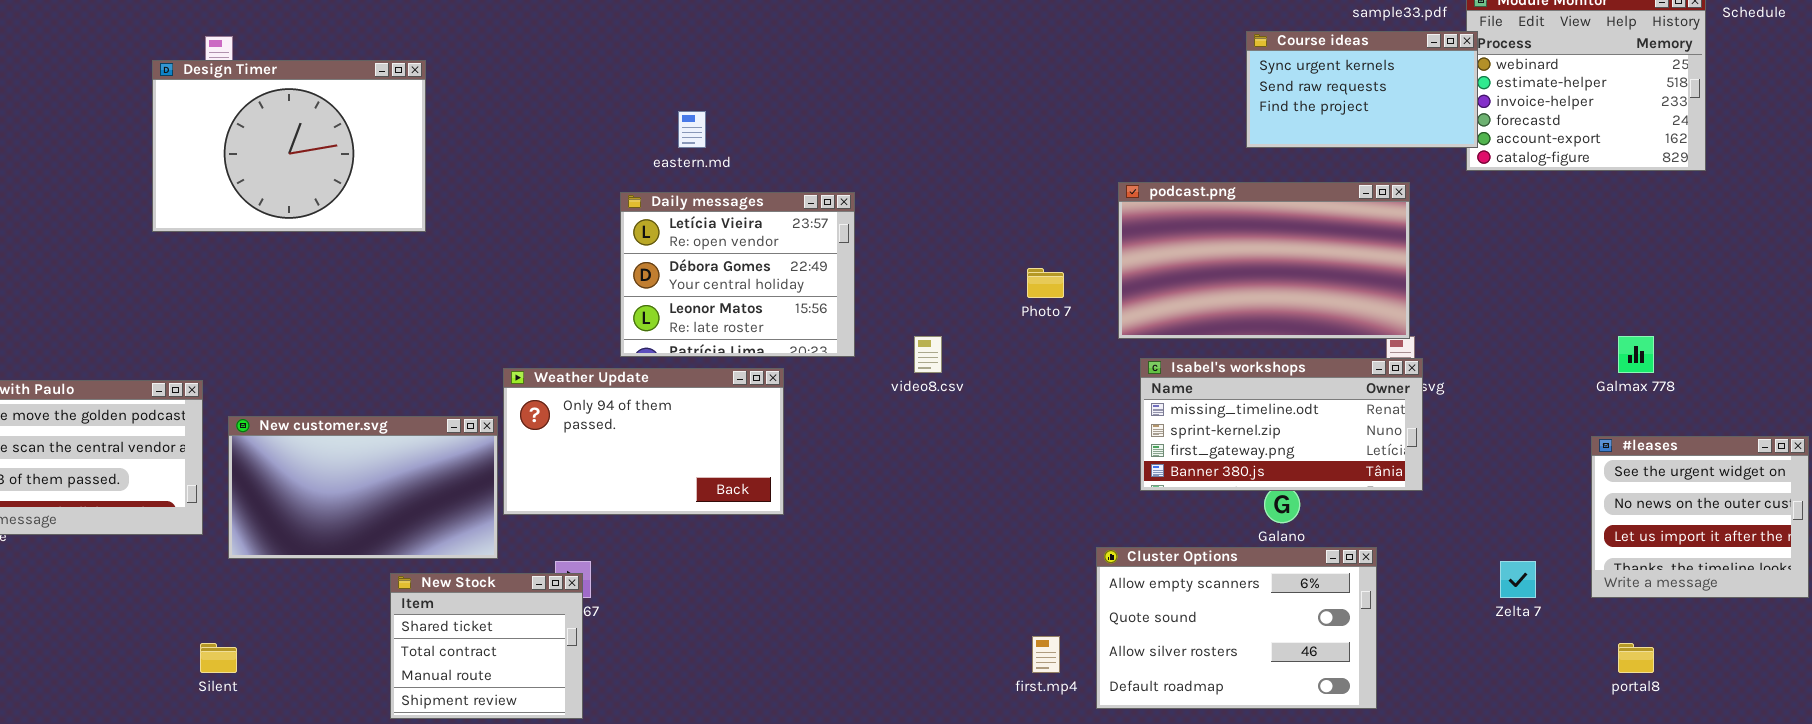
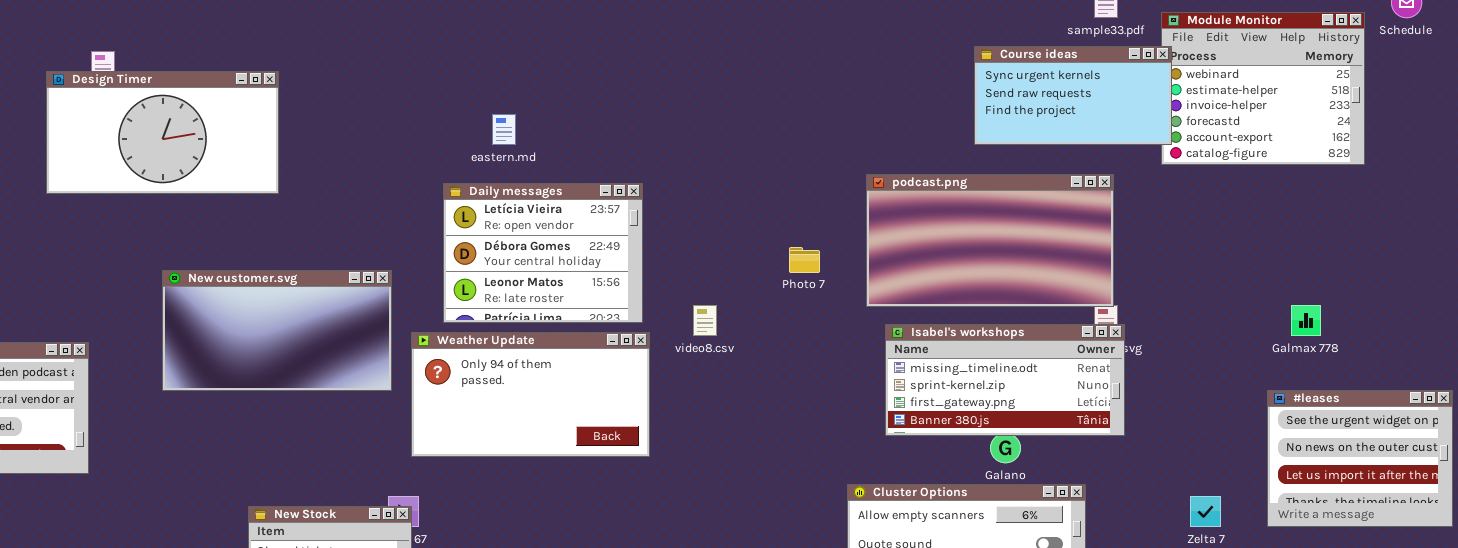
Design Timer: [152,60,426,232] -> [46,71,279,194], resized
Weather Update: [503,368,784,515] -> [411,332,650,457], moved
New customer.svg: [228,416,498,559] -> [162,270,392,391], moved

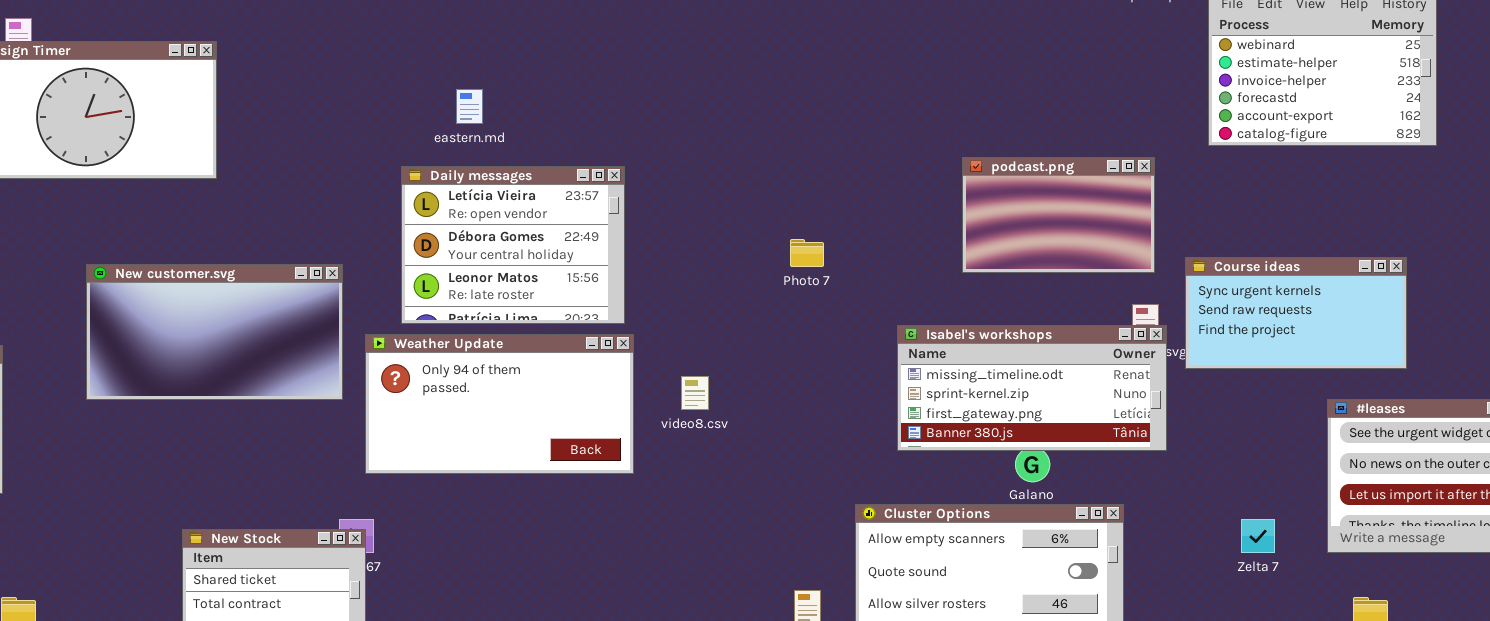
Course ideas: [974,46,1172,145] -> [1185,257,1407,369], moved
podcast.png: [866,174,1114,307] -> [962,157,1155,273], resized
video8.csv: [693,305,717,336] -> [681,376,709,410], moved

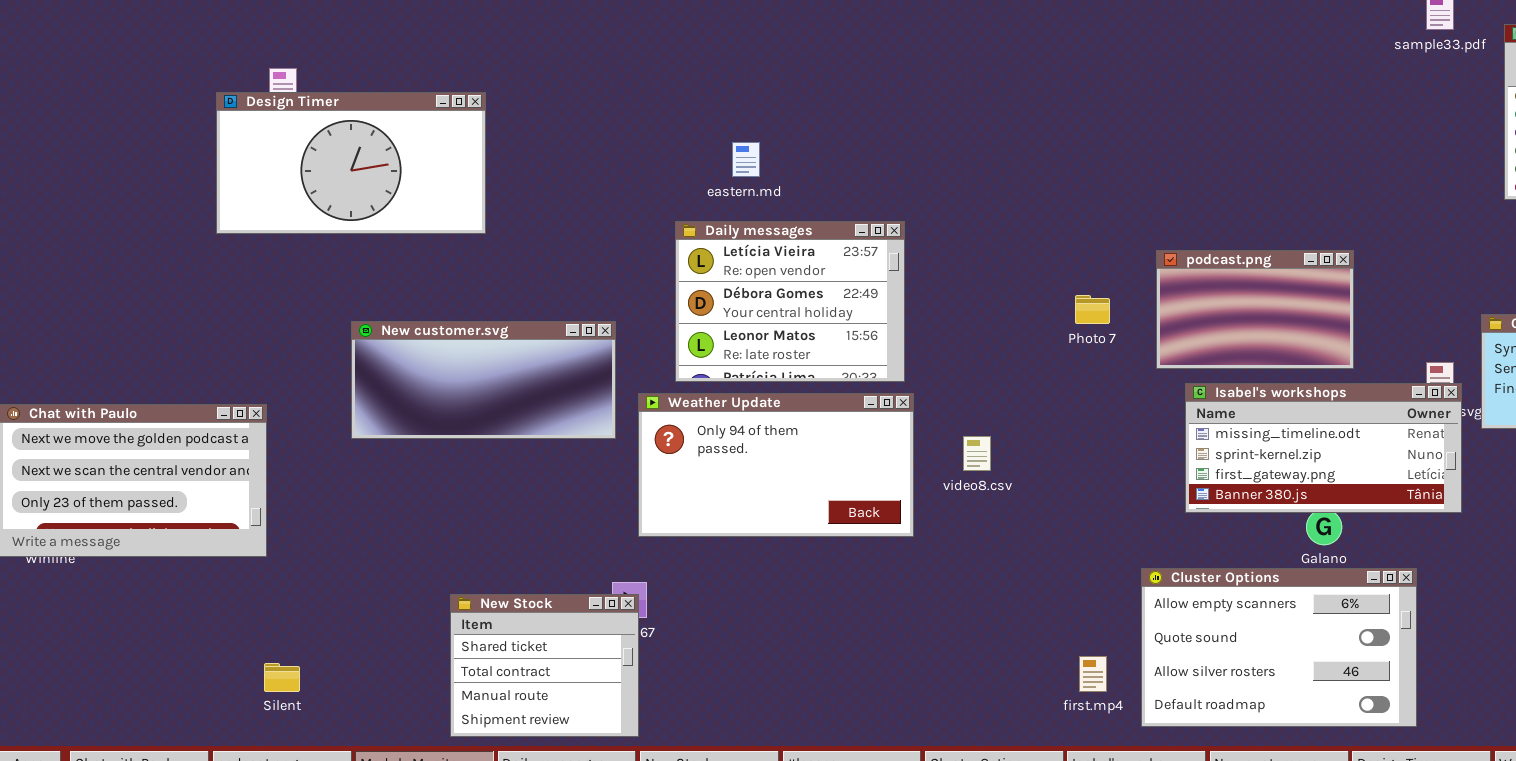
podcast.png: [962,157,1155,273] -> [1156,250,1354,369], moved
New customer.svg: [86,264,343,400] -> [351,321,616,439], resized

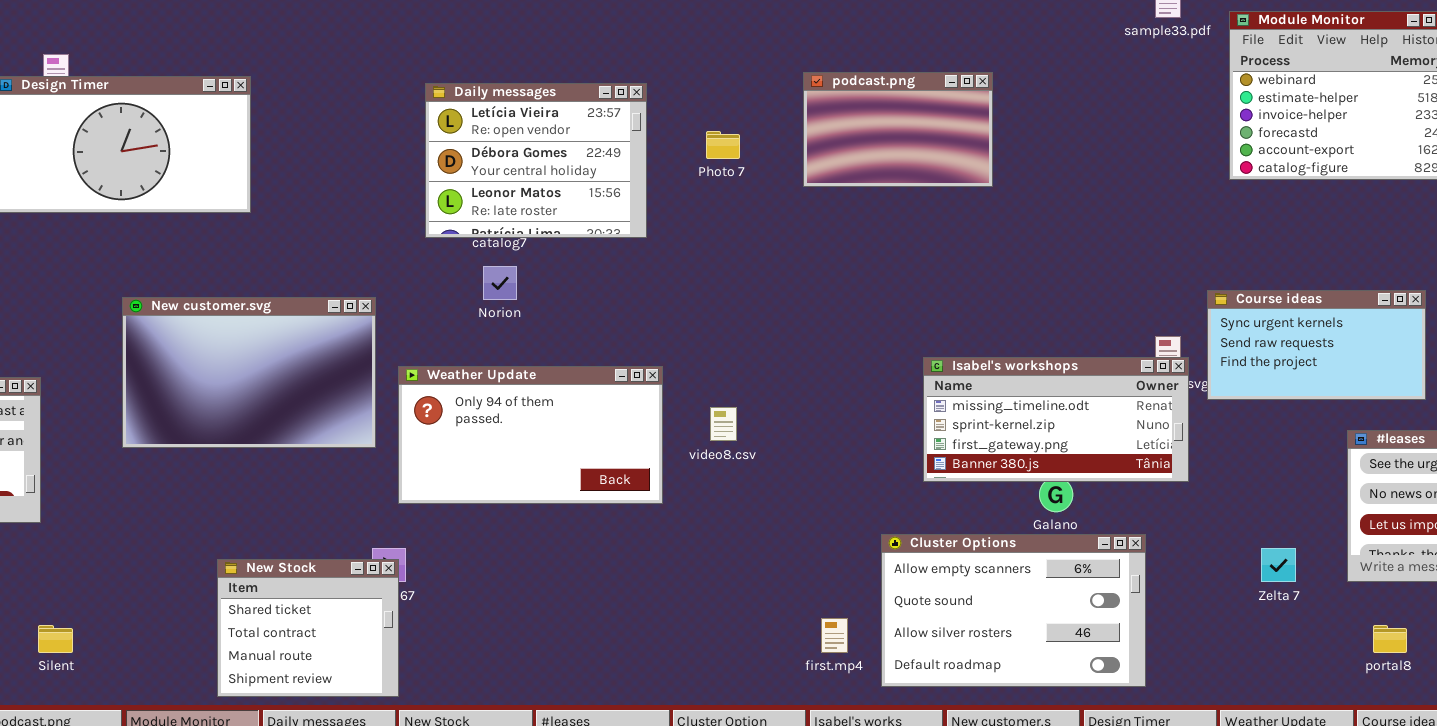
Daily messages: [675,221,905,382] -> [425,83,647,238], moved
podcast.png: [1156,250,1354,369] -> [803,72,993,187], moved
Photo 7: [1075,295,1110,324] -> [706,131,740,159], moved
New customer.svg: [351,321,616,439] -> [122,297,376,448], resized

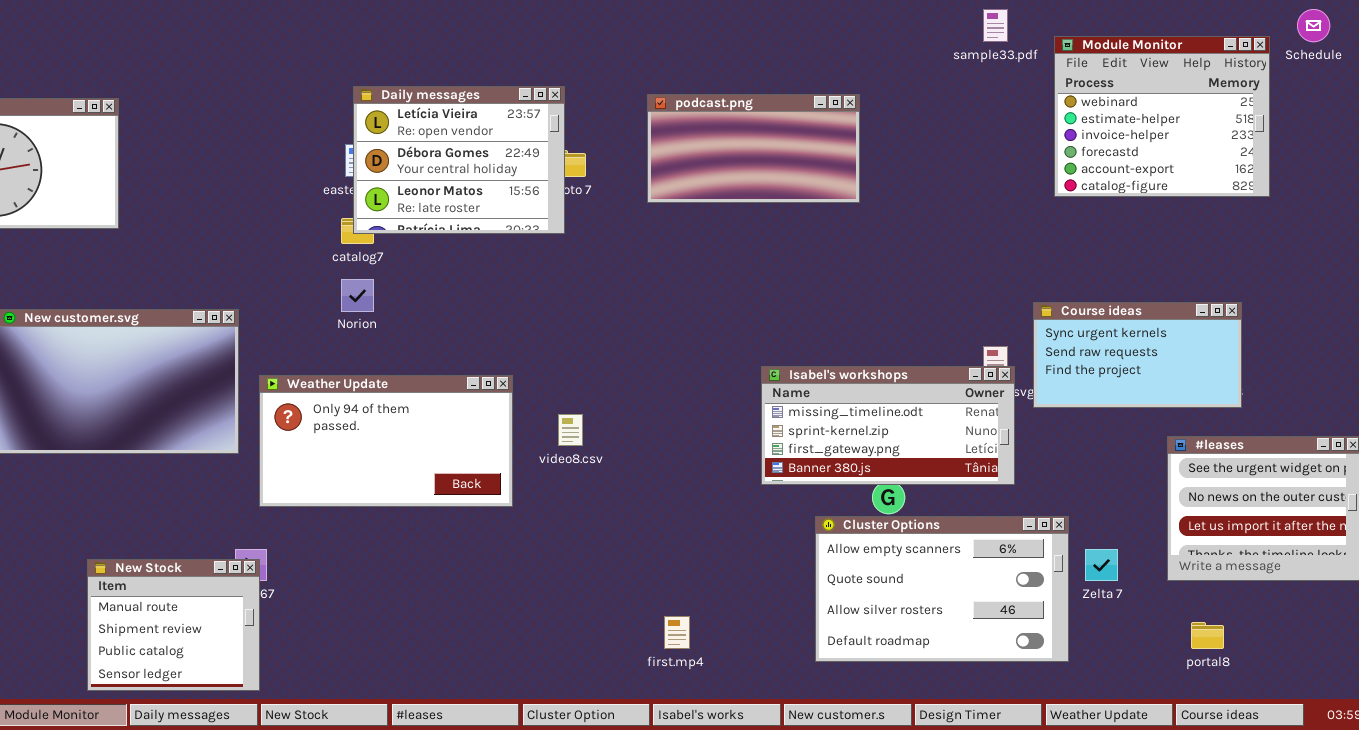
podcast.png: [803,72,993,187] -> [647,94,860,203], resized
Daily messages: [425,83,647,238] -> [353,86,565,234], moved
Cluster Options: [881,534,1146,687] -> [815,516,1069,662], moved
New Stock: [217,559,399,697] -> [87,559,260,691], scrolled down 2 rows

